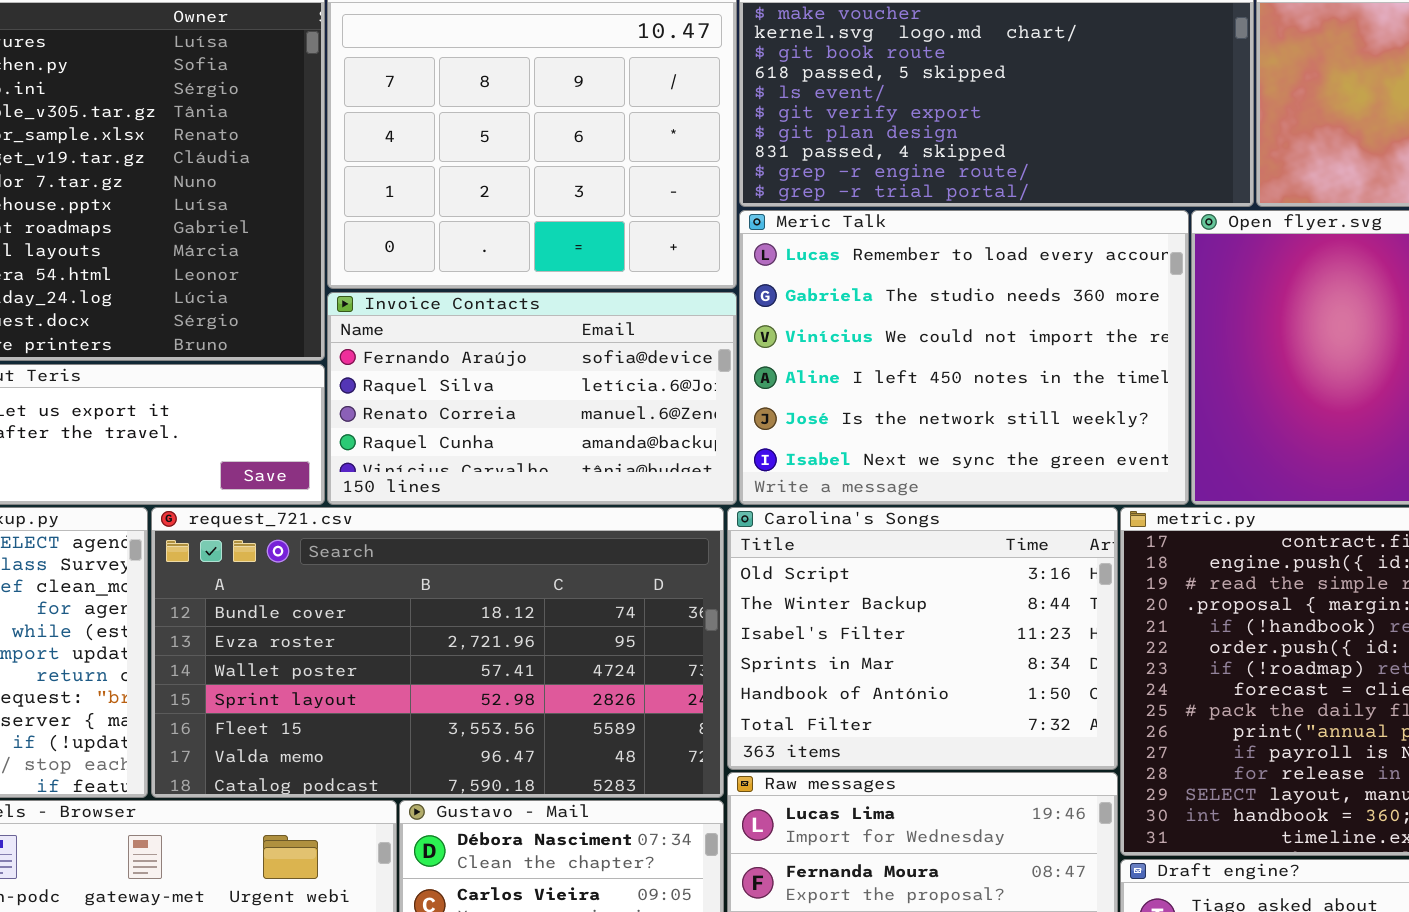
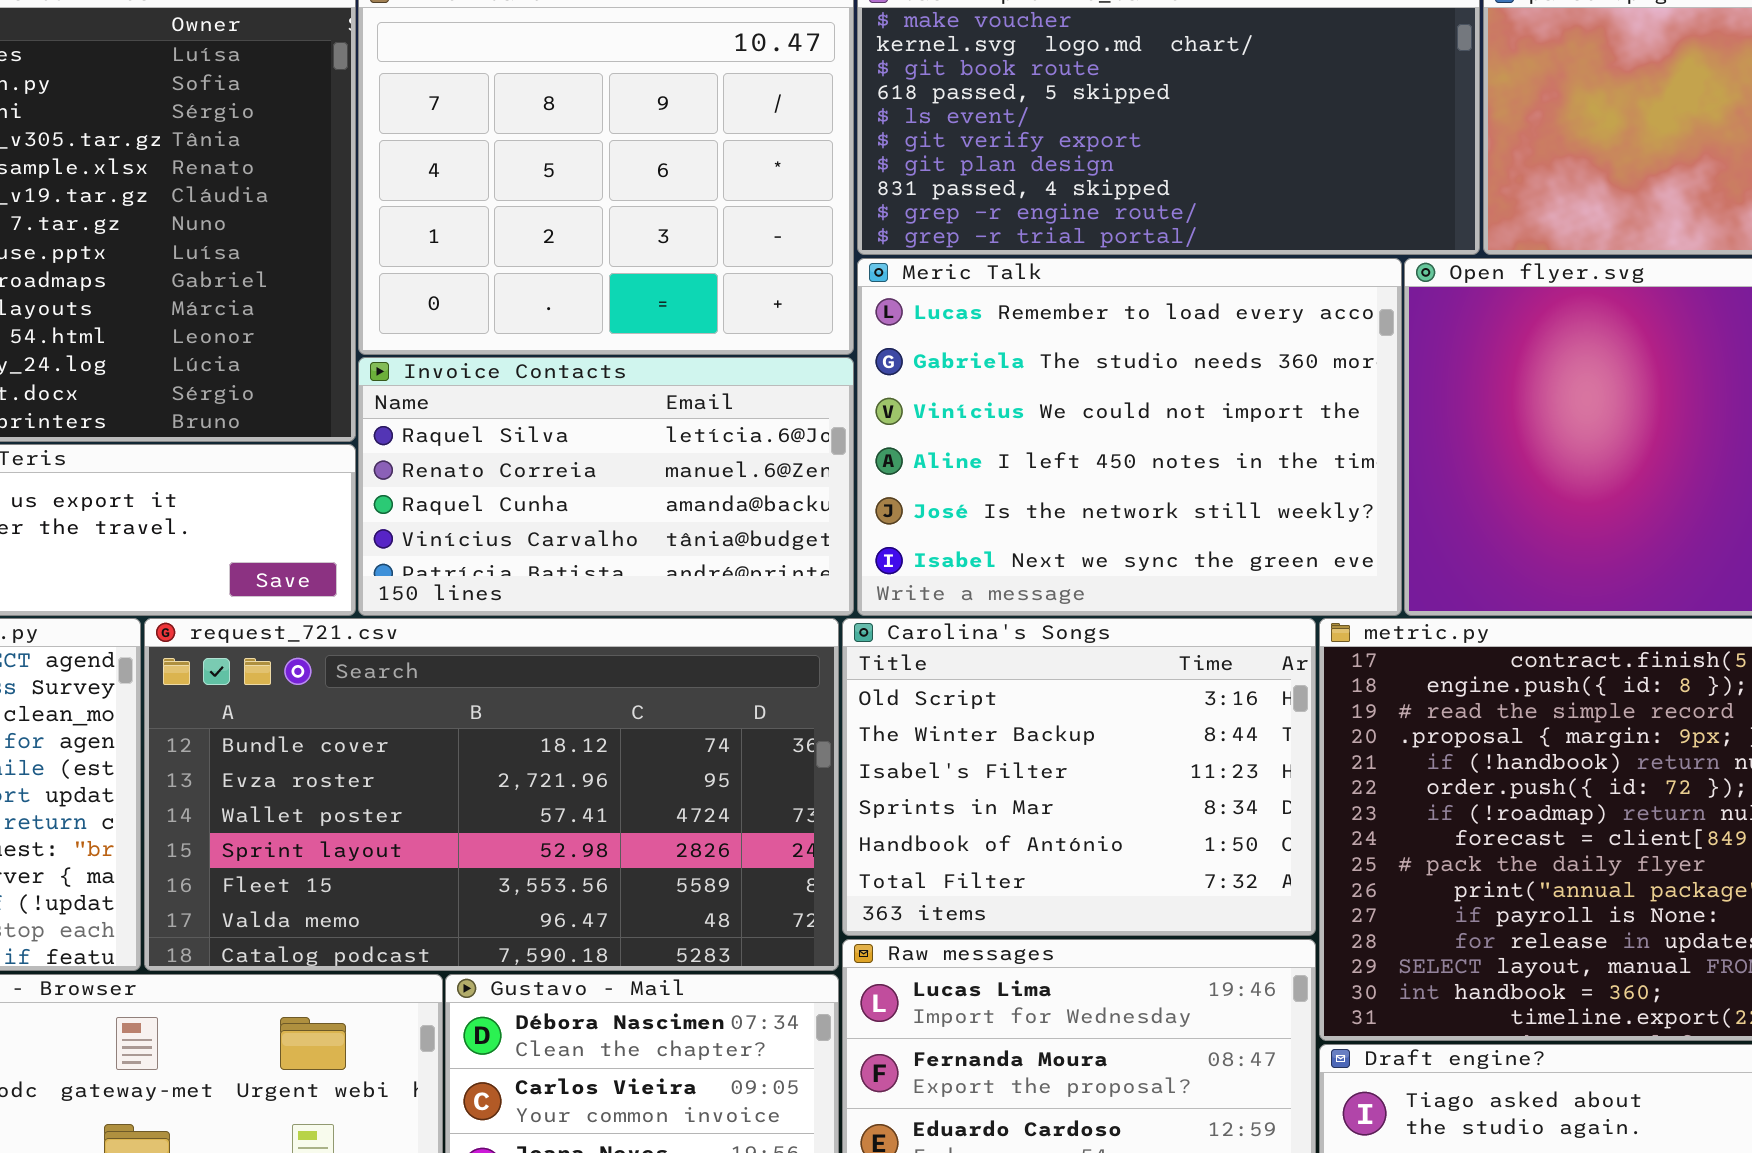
Invoice Contacts: [327,292,737,505] -> [358,357,854,616], scrolled down 1 row

